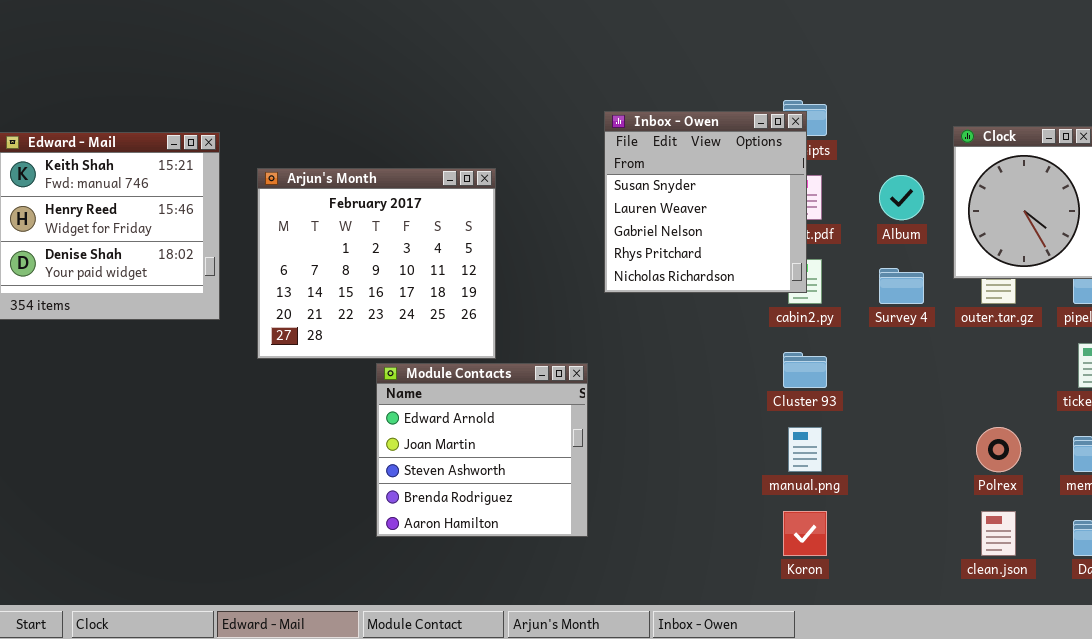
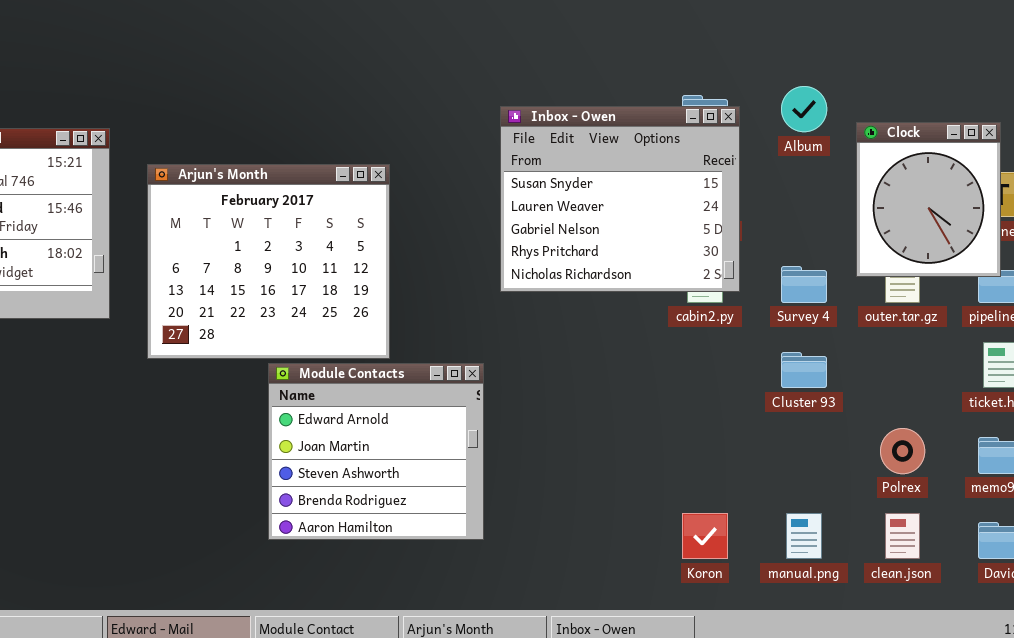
Inbox - Owen: [604,111,807,293] -> [500,106,740,292], resized
Album: [879,175,924,220] -> [781,86,827,132], moved
Cluster 93: [783,352,827,388] -> [781,352,827,388], moved
manual.png: [788,427,822,472] -> [786,513,822,559], moved

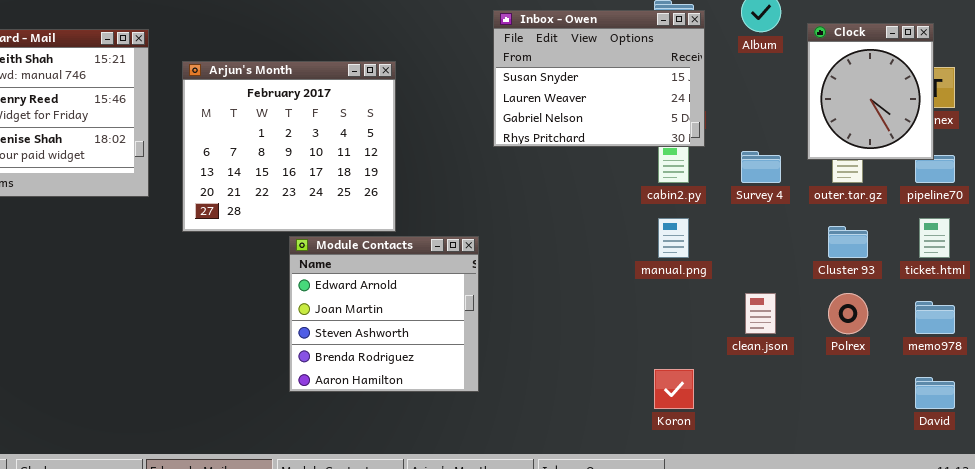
Inbox - Owen: [500,106,740,292] -> [493,10,705,147], resized
Cluster 93: [781,352,827,388] -> [828,226,868,258], moved
manual.png: [786,513,822,559] -> [658,218,689,258], moved
clean.json: [885,513,920,559] -> [745,293,776,334], moved

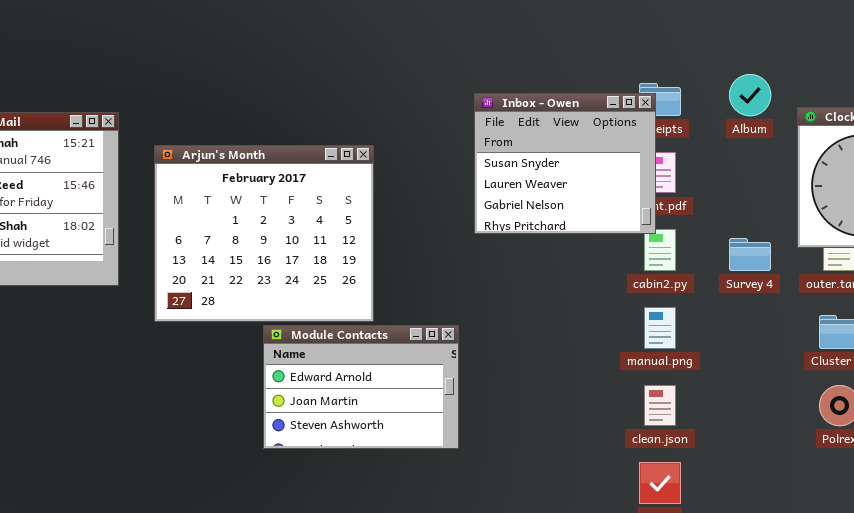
Inbox - Owen: [493,10,705,147] -> [474,93,656,234], resized
Module Contacts: [289,236,479,392] -> [263,325,459,449], resized
clean.json: [745,293,776,334] -> [644,385,676,426], moved

